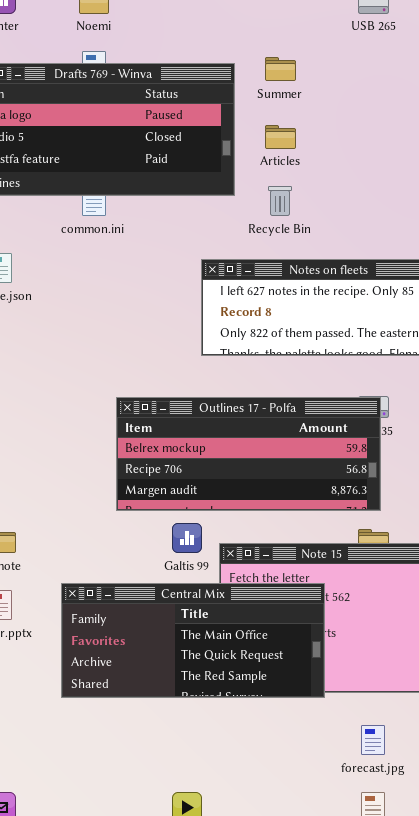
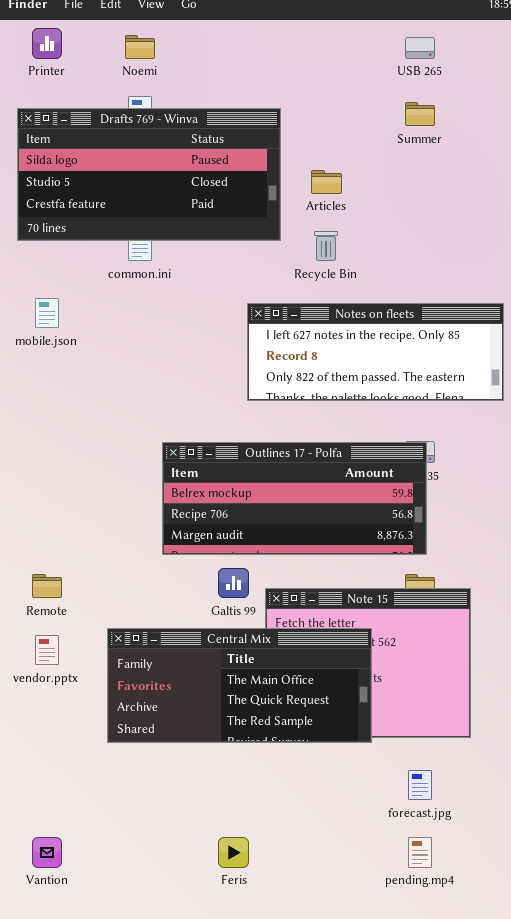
Summer: [265,57,296,81] -> [405,102,435,126], moved

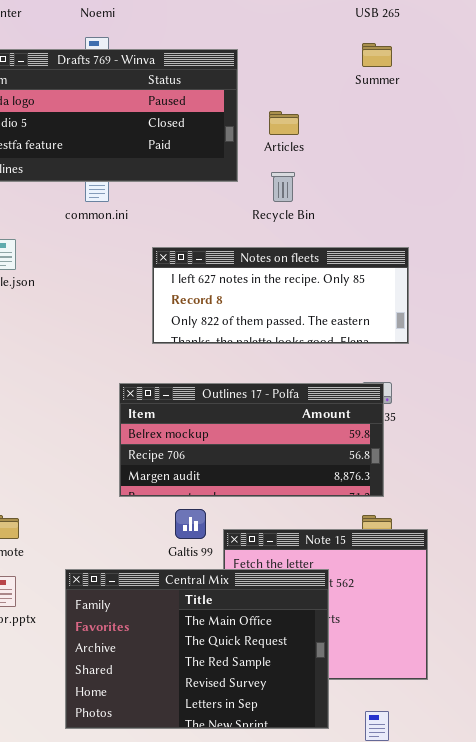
Notes on fleets: [247,303,504,401] -> [152,247,409,344], moved
Central Mix: [107,628,372,743] -> [65,569,329,729], resized

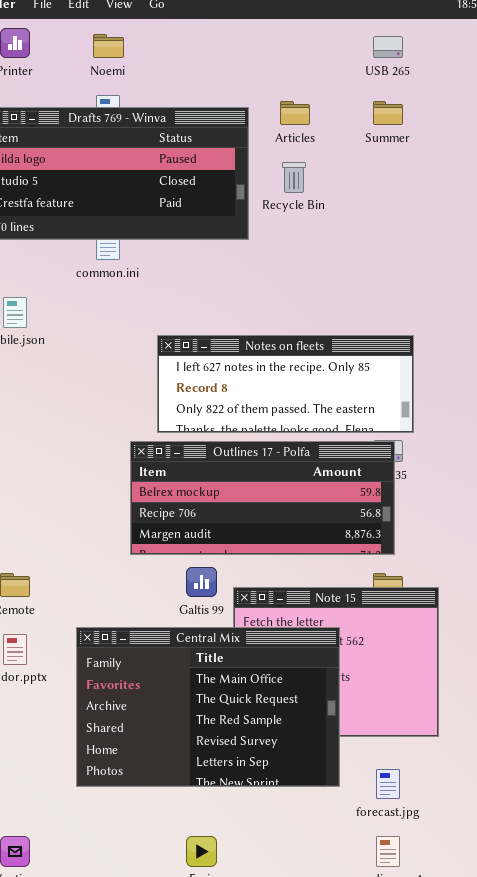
Articles: [269,111,299,135] -> [280,101,310,125], moved
Recycle Bin: [271,172,295,202] -> [282,162,306,193], moved
Notes on fleets: [152,247,409,344] -> [157,335,414,433], moved

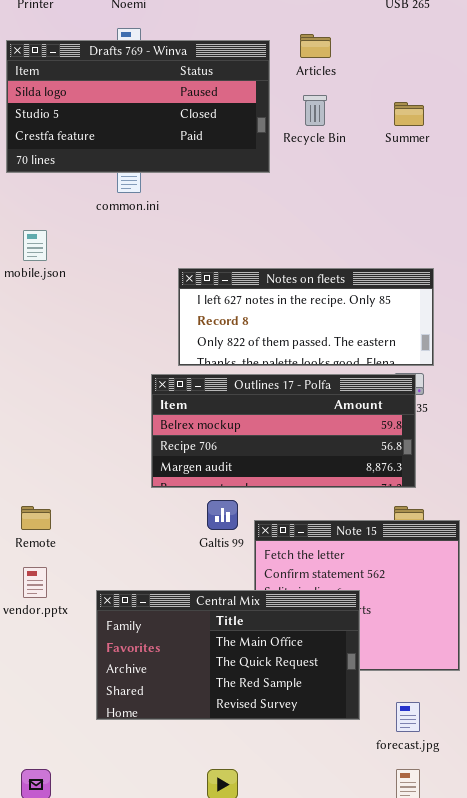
Summer: [373,101,403,125] -> [394,102,424,126], moved
Central Mix: [76,627,340,787] -> [96,590,360,720], resized

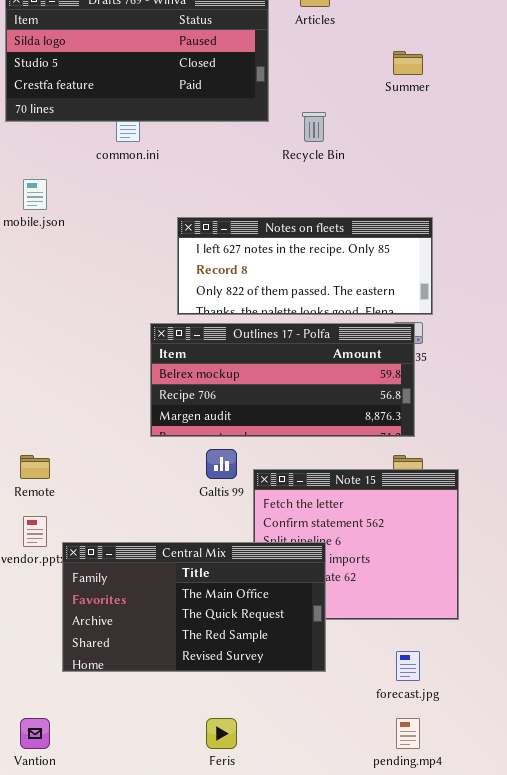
Recycle Bin: [303,95,327,126] -> [302,112,326,142], moved
Central Mix: [96,590,360,720] -> [62,542,326,672], moved

